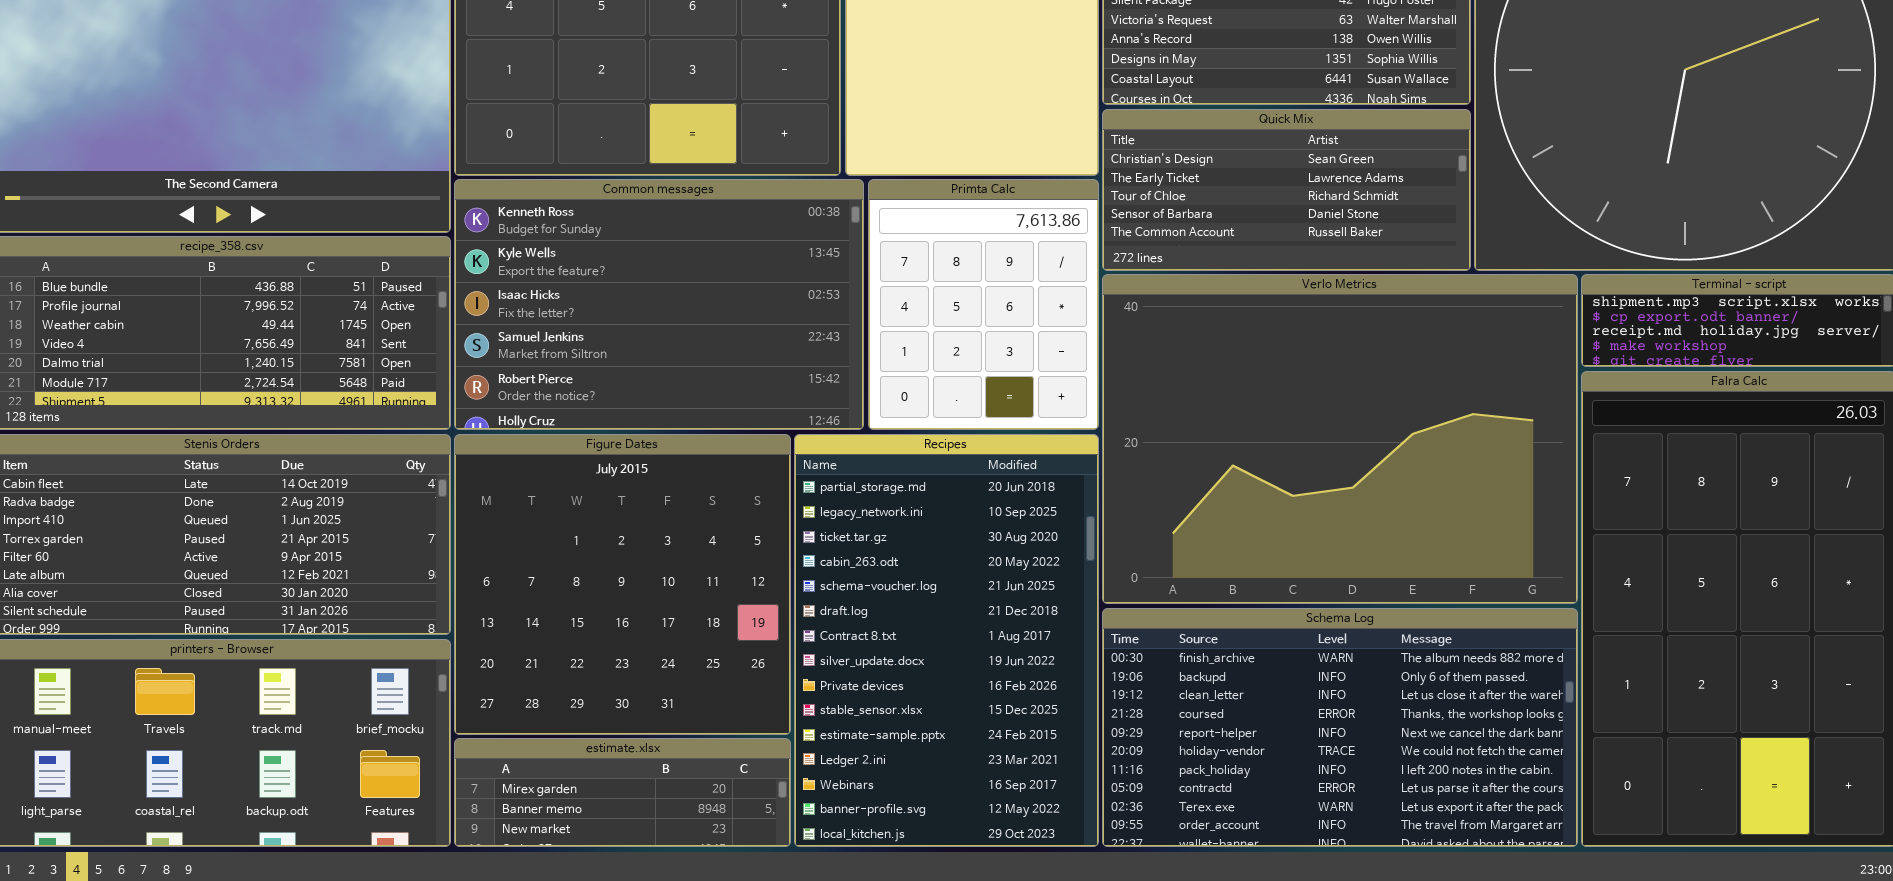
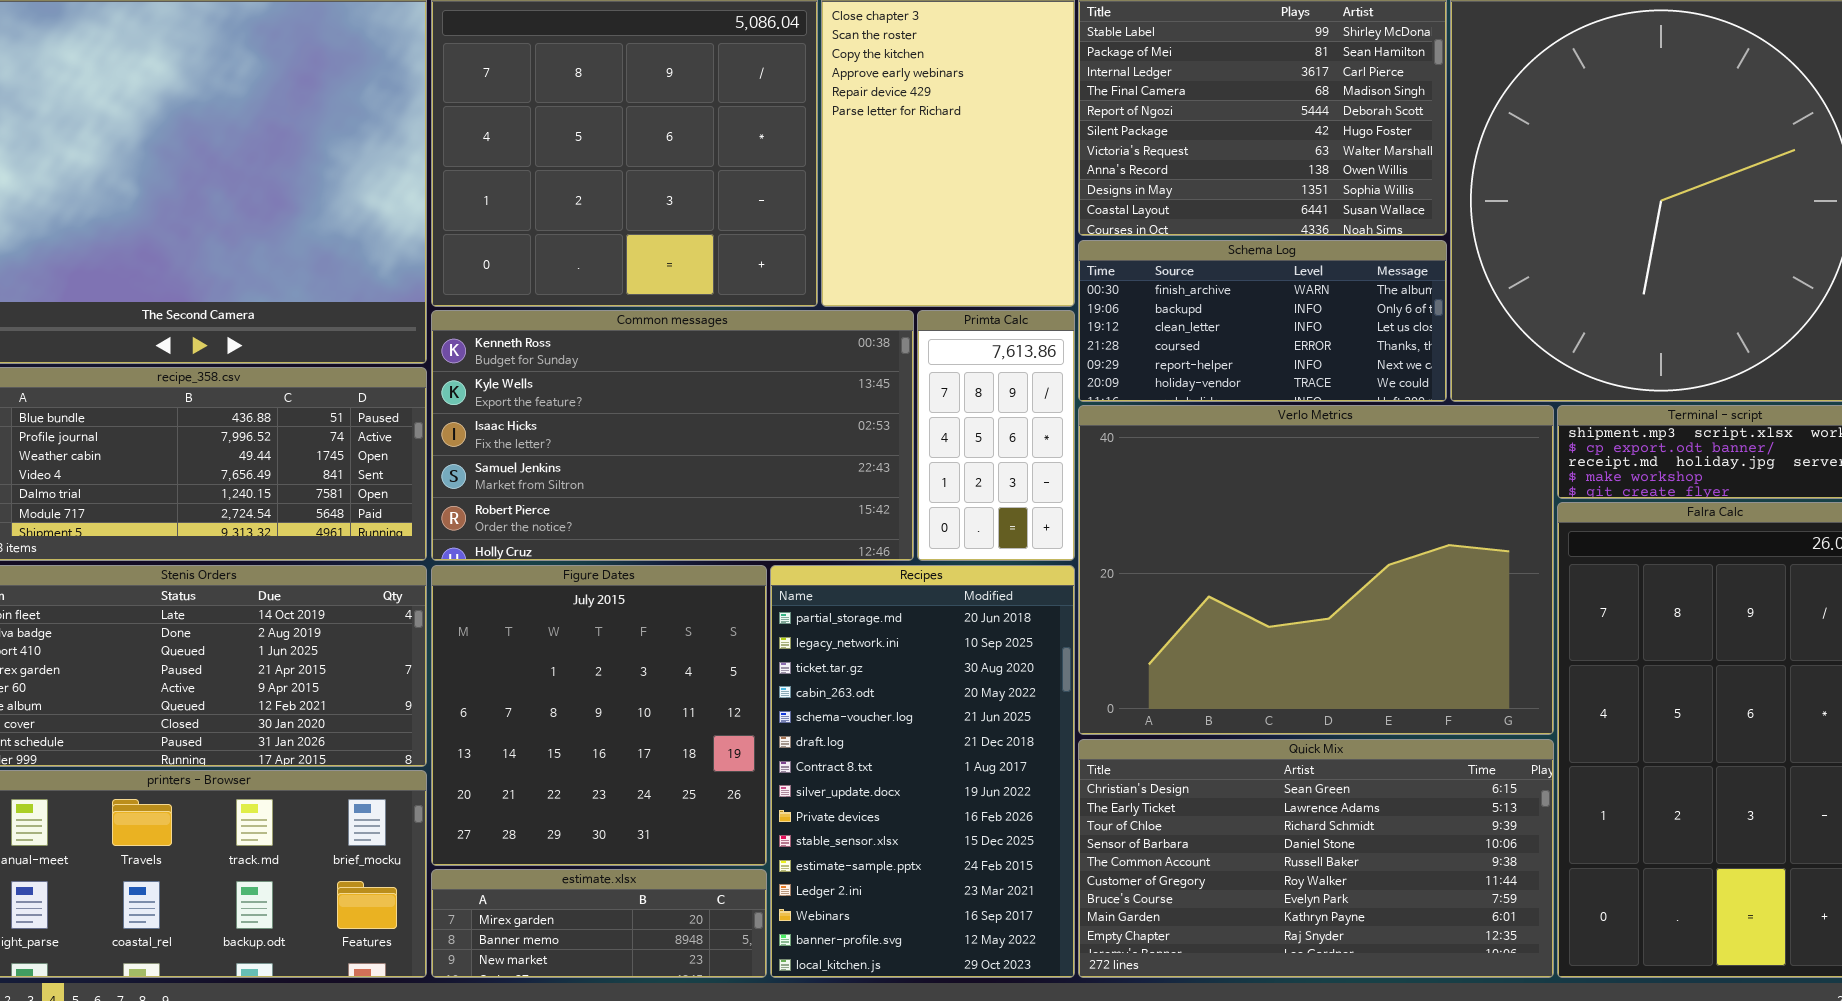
Quick Mix: [1102,109,1471,271] -> [1078,739,1554,978], moved, resized
Common messages: [454,179,864,430] -> [431,310,914,561], resized
Primta Calc: [868,179,1099,430] -> [917,310,1075,561], resized
Schema Log: [1102,608,1578,847] -> [1078,240,1447,402], moved, resized

